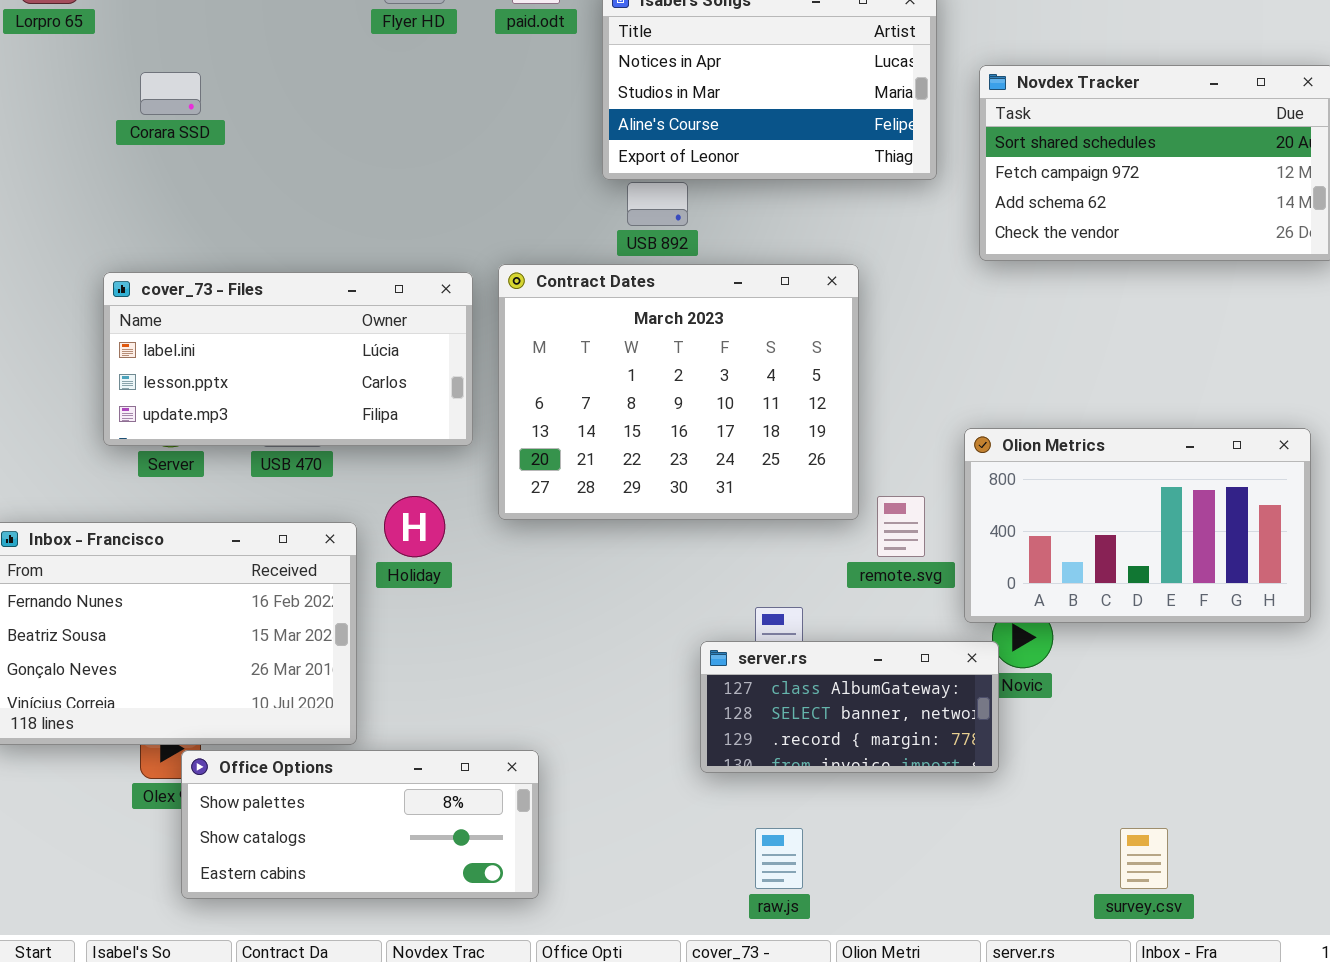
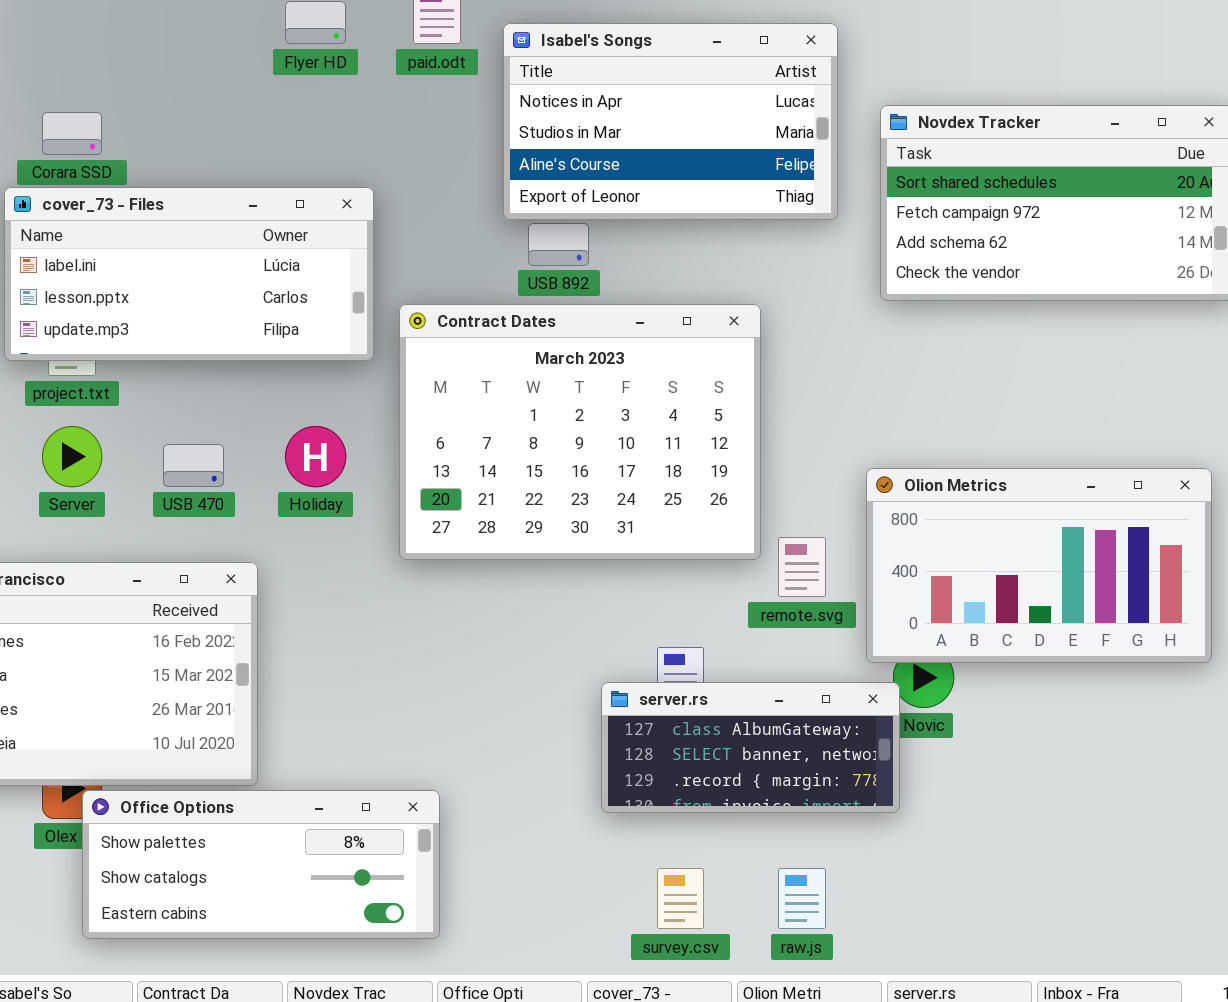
cover_73 - Files: [103,272,473,446] -> [4,187,374,361], moved
Holiday: [384,496,445,557] -> [285,426,346,487], moved
raw.js: [755,828,803,889] -> [778,868,826,929], moved
survey.csv: [1120,828,1168,889] -> [657,868,704,929], moved

